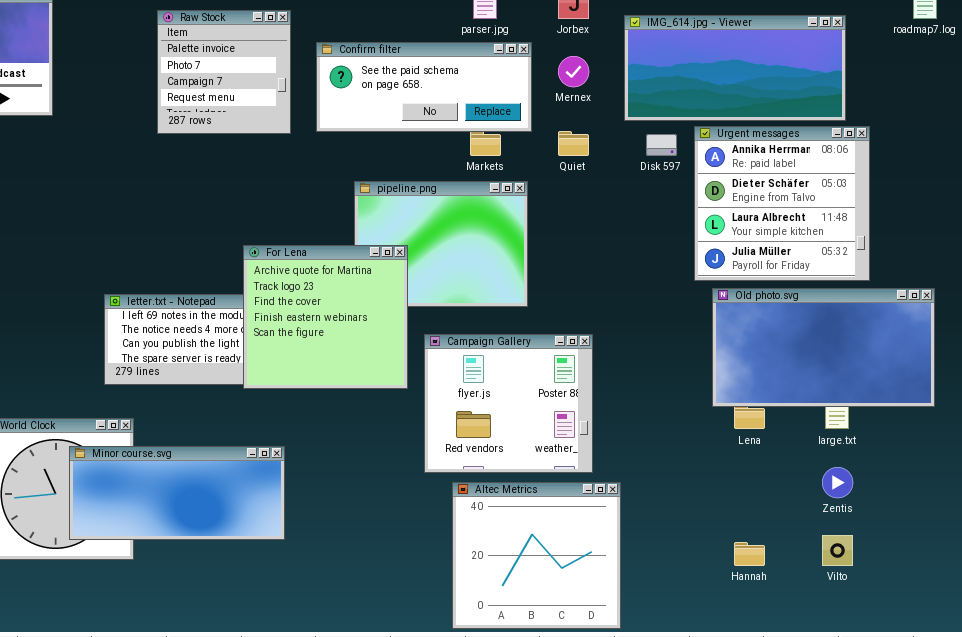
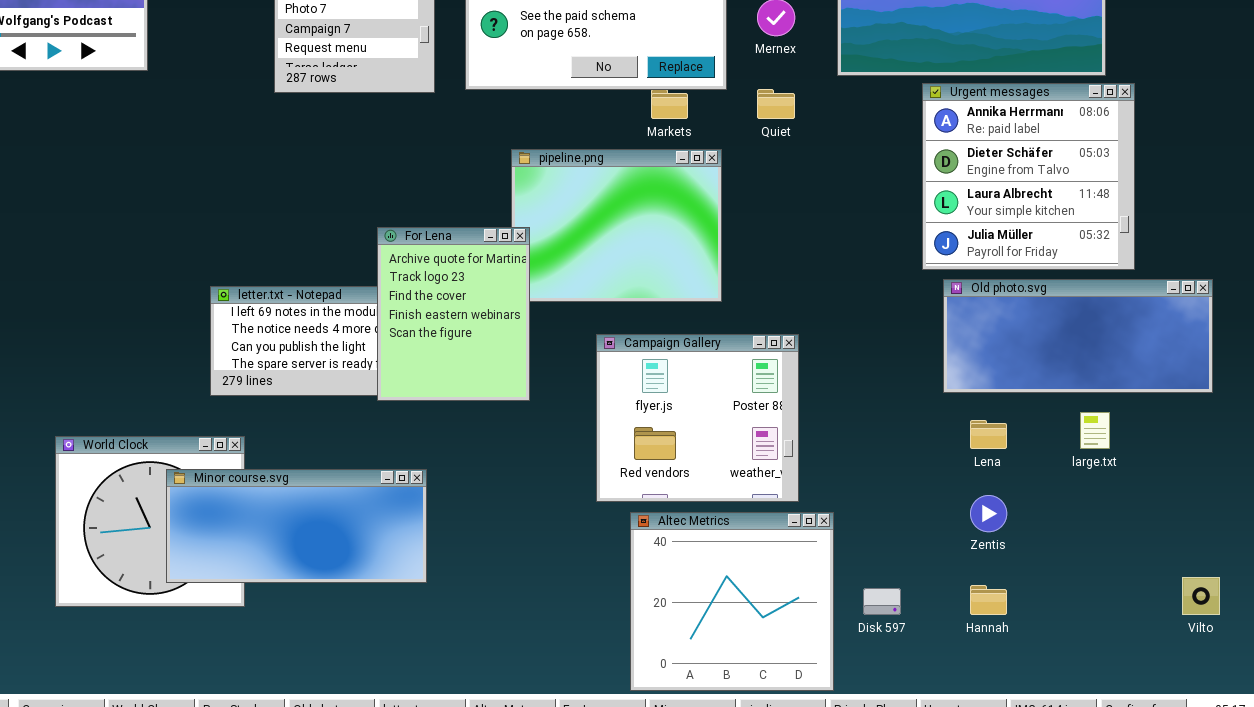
Disk 597: [646,134,677,156] -> [863,588,901,615], moved
For Lena: [243,245,408,389] -> [377,227,530,401], resized
Old photo.svg: [712,288,935,407] -> [943,279,1213,393], resized
Zentis: [822,467,853,498] -> [970,495,1007,532], moved
Vilto: [822,535,853,566] -> [1182,577,1220,615], moved

